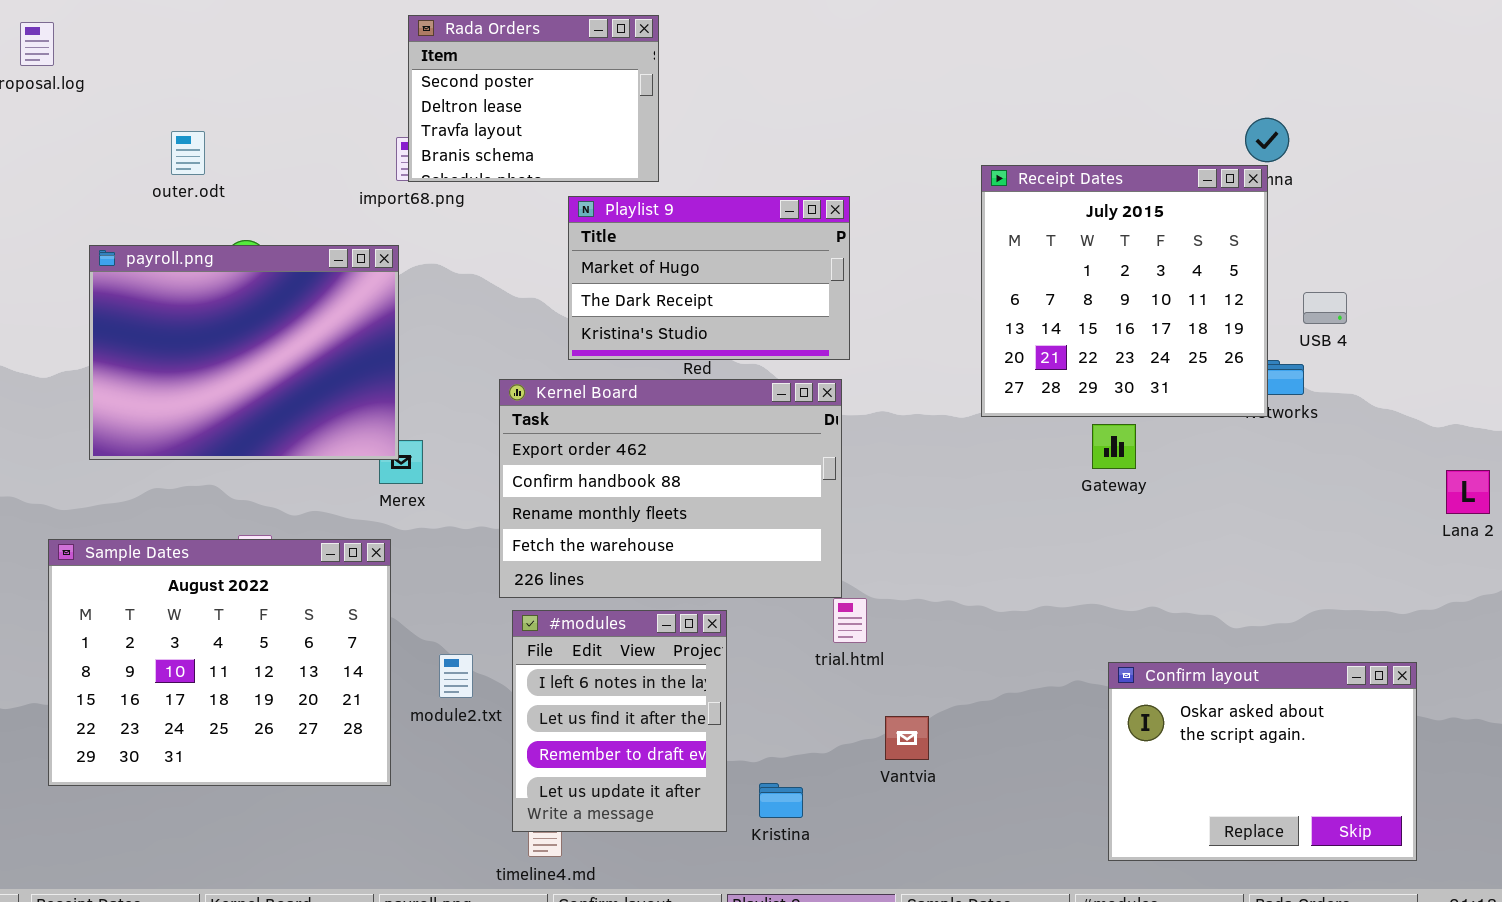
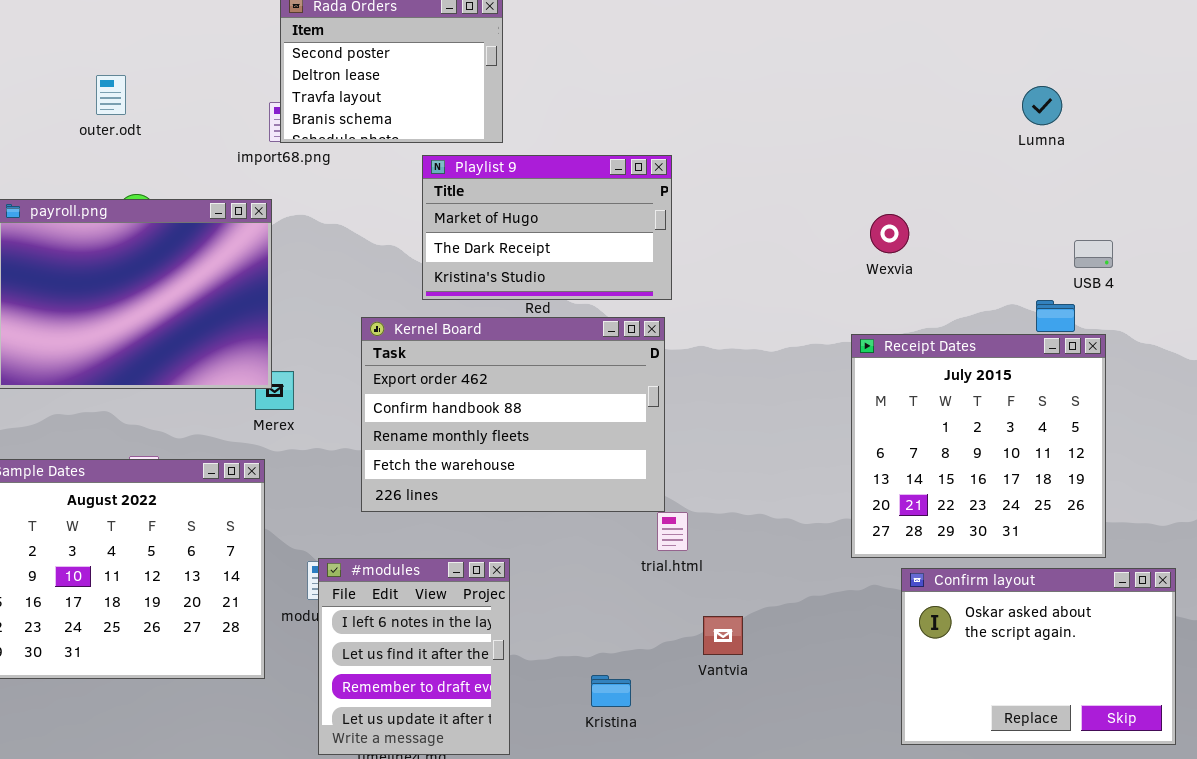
outer.odt: [171,131,205,175] -> [96,75,126,115], moved
Receipt Dates: [981,165,1268,417] -> [851,334,1106,558], moved
#modules: [512,610,727,832] -> [318,558,510,755], moved

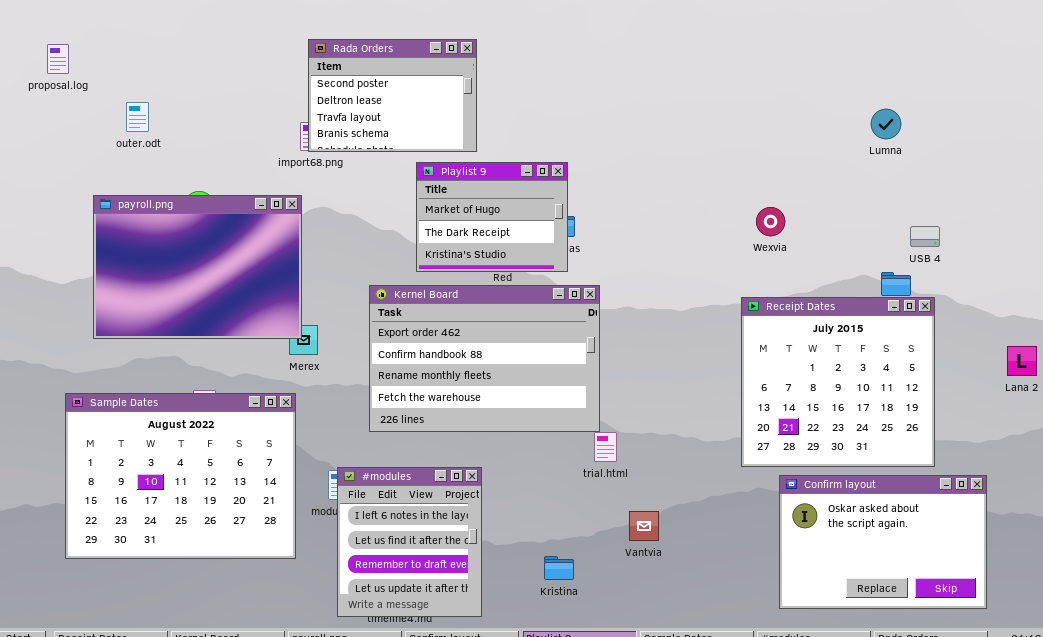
outer.odt: [96,75,126,115] -> [126,102,149,132], moved
Playlist 9: [422,155,672,300] -> [416,162,568,272], resized

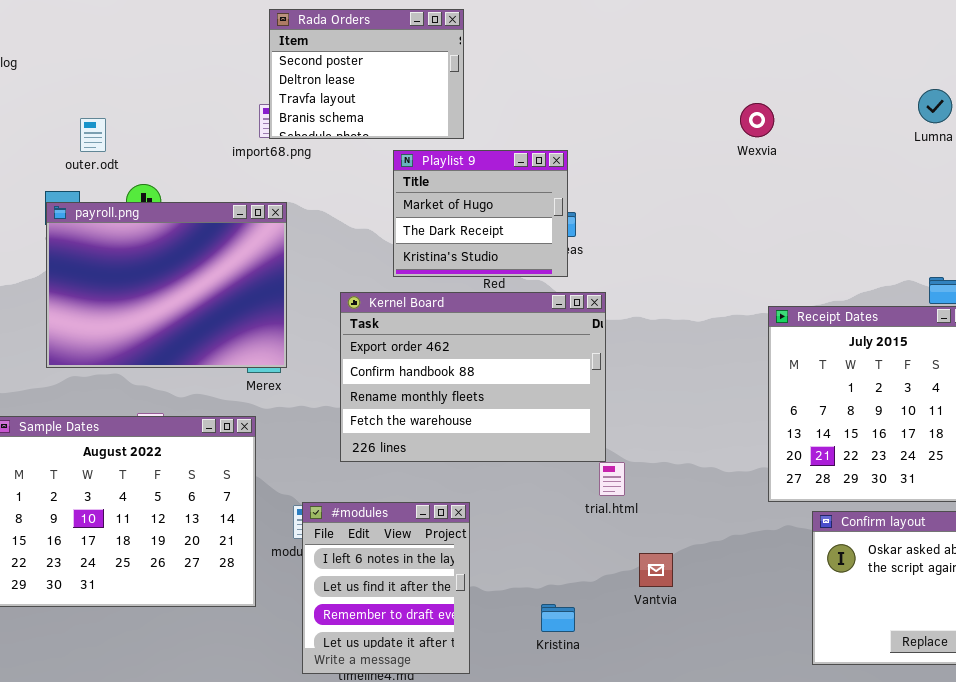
outer.odt: [126,102,149,132] -> [80,118,106,152], moved
payroll.png: [93,195,302,339] -> [46,202,287,368], moved
Wexvia: [756,207,785,236] -> [740,103,774,137], moved

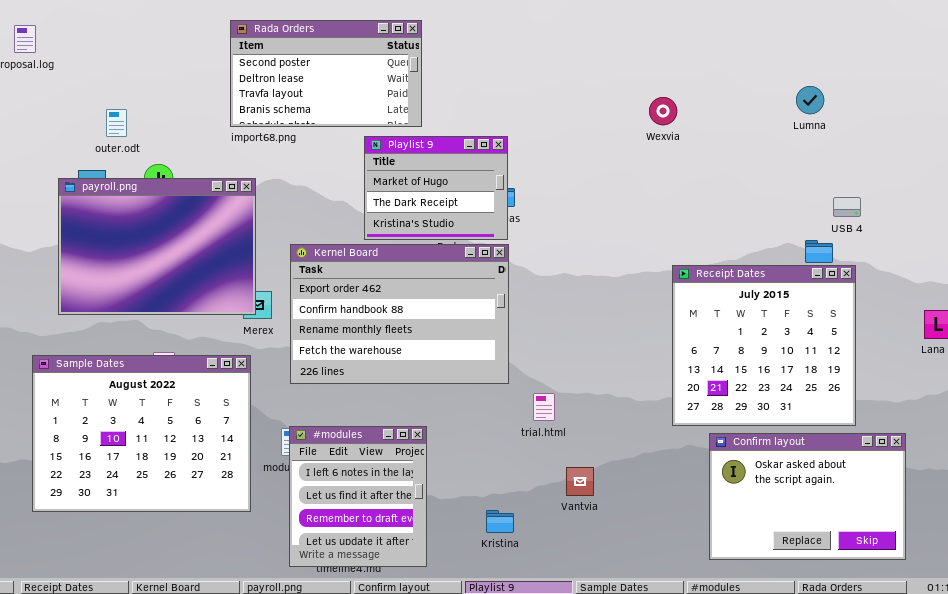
Rada Orders: [269,9,464,139] -> [230,20,422,127], resized
payroll.png: [46,202,287,368] -> [58,178,256,315], moved
Kernel Board: [340,292,606,462] -> [290,244,509,384], moved

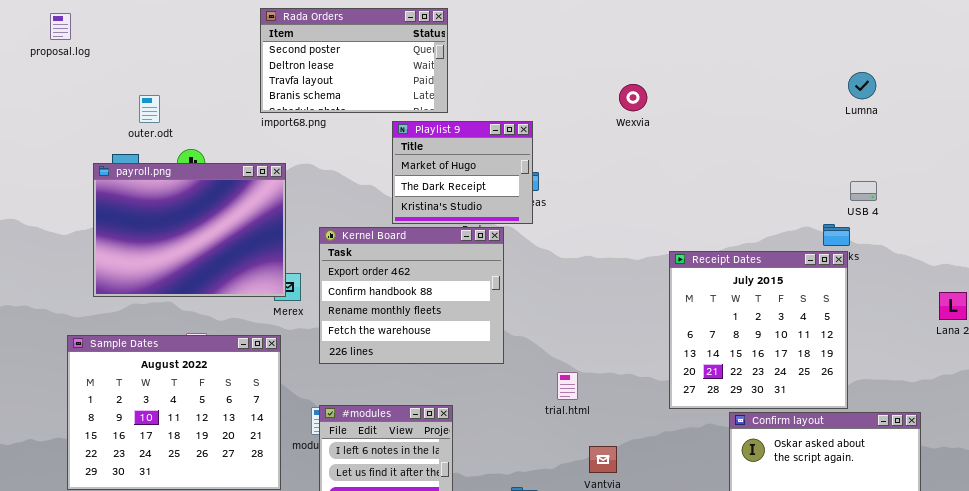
Lumna: [796,86,824,114] -> [848,72,876,99], moved
Wexvia: [649,97,677,125] -> [619,84,647,111], moved
Kernel Board: [290,244,509,384] -> [319,227,504,364], resized
Receipt Dates: [672,265,856,426] -> [669,251,848,409], moved

